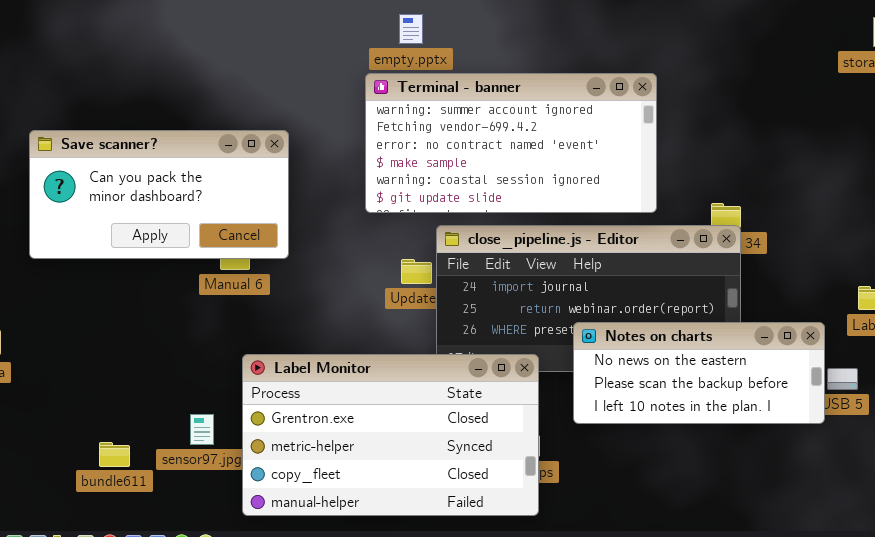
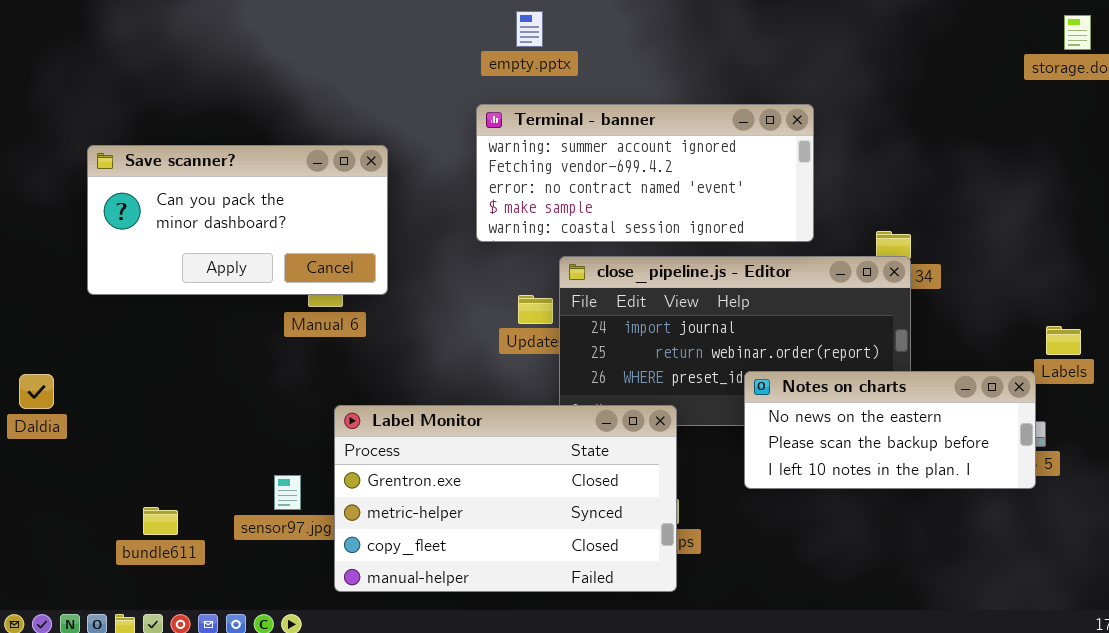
Terminal - banner: [365,73,657,213] -> [476,104,814,242], resized
Notes on charts: [573,322,825,424] -> [744,371,1036,489], moved
bundle611: [99,442,130,467] -> [143,507,178,535], moved

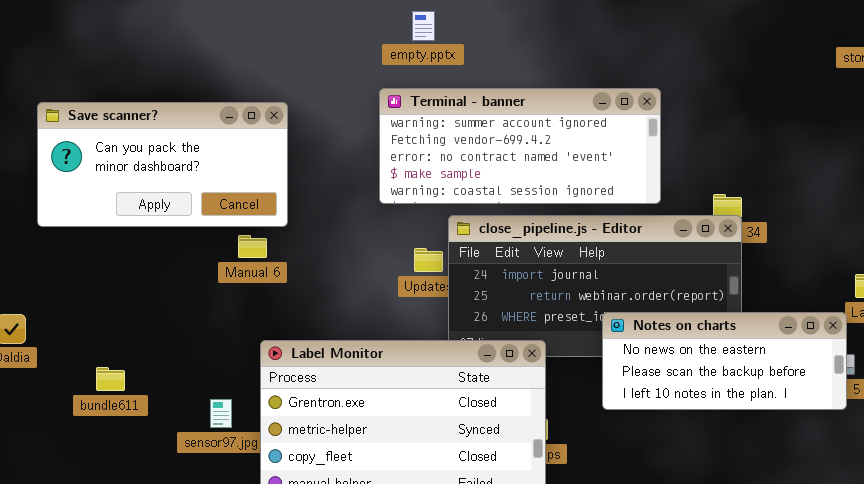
Save scanner?: [87,145,388,295] -> [37,102,288,227], moved
bundle611: [143,507,178,535] -> [96,367,125,391], moved

